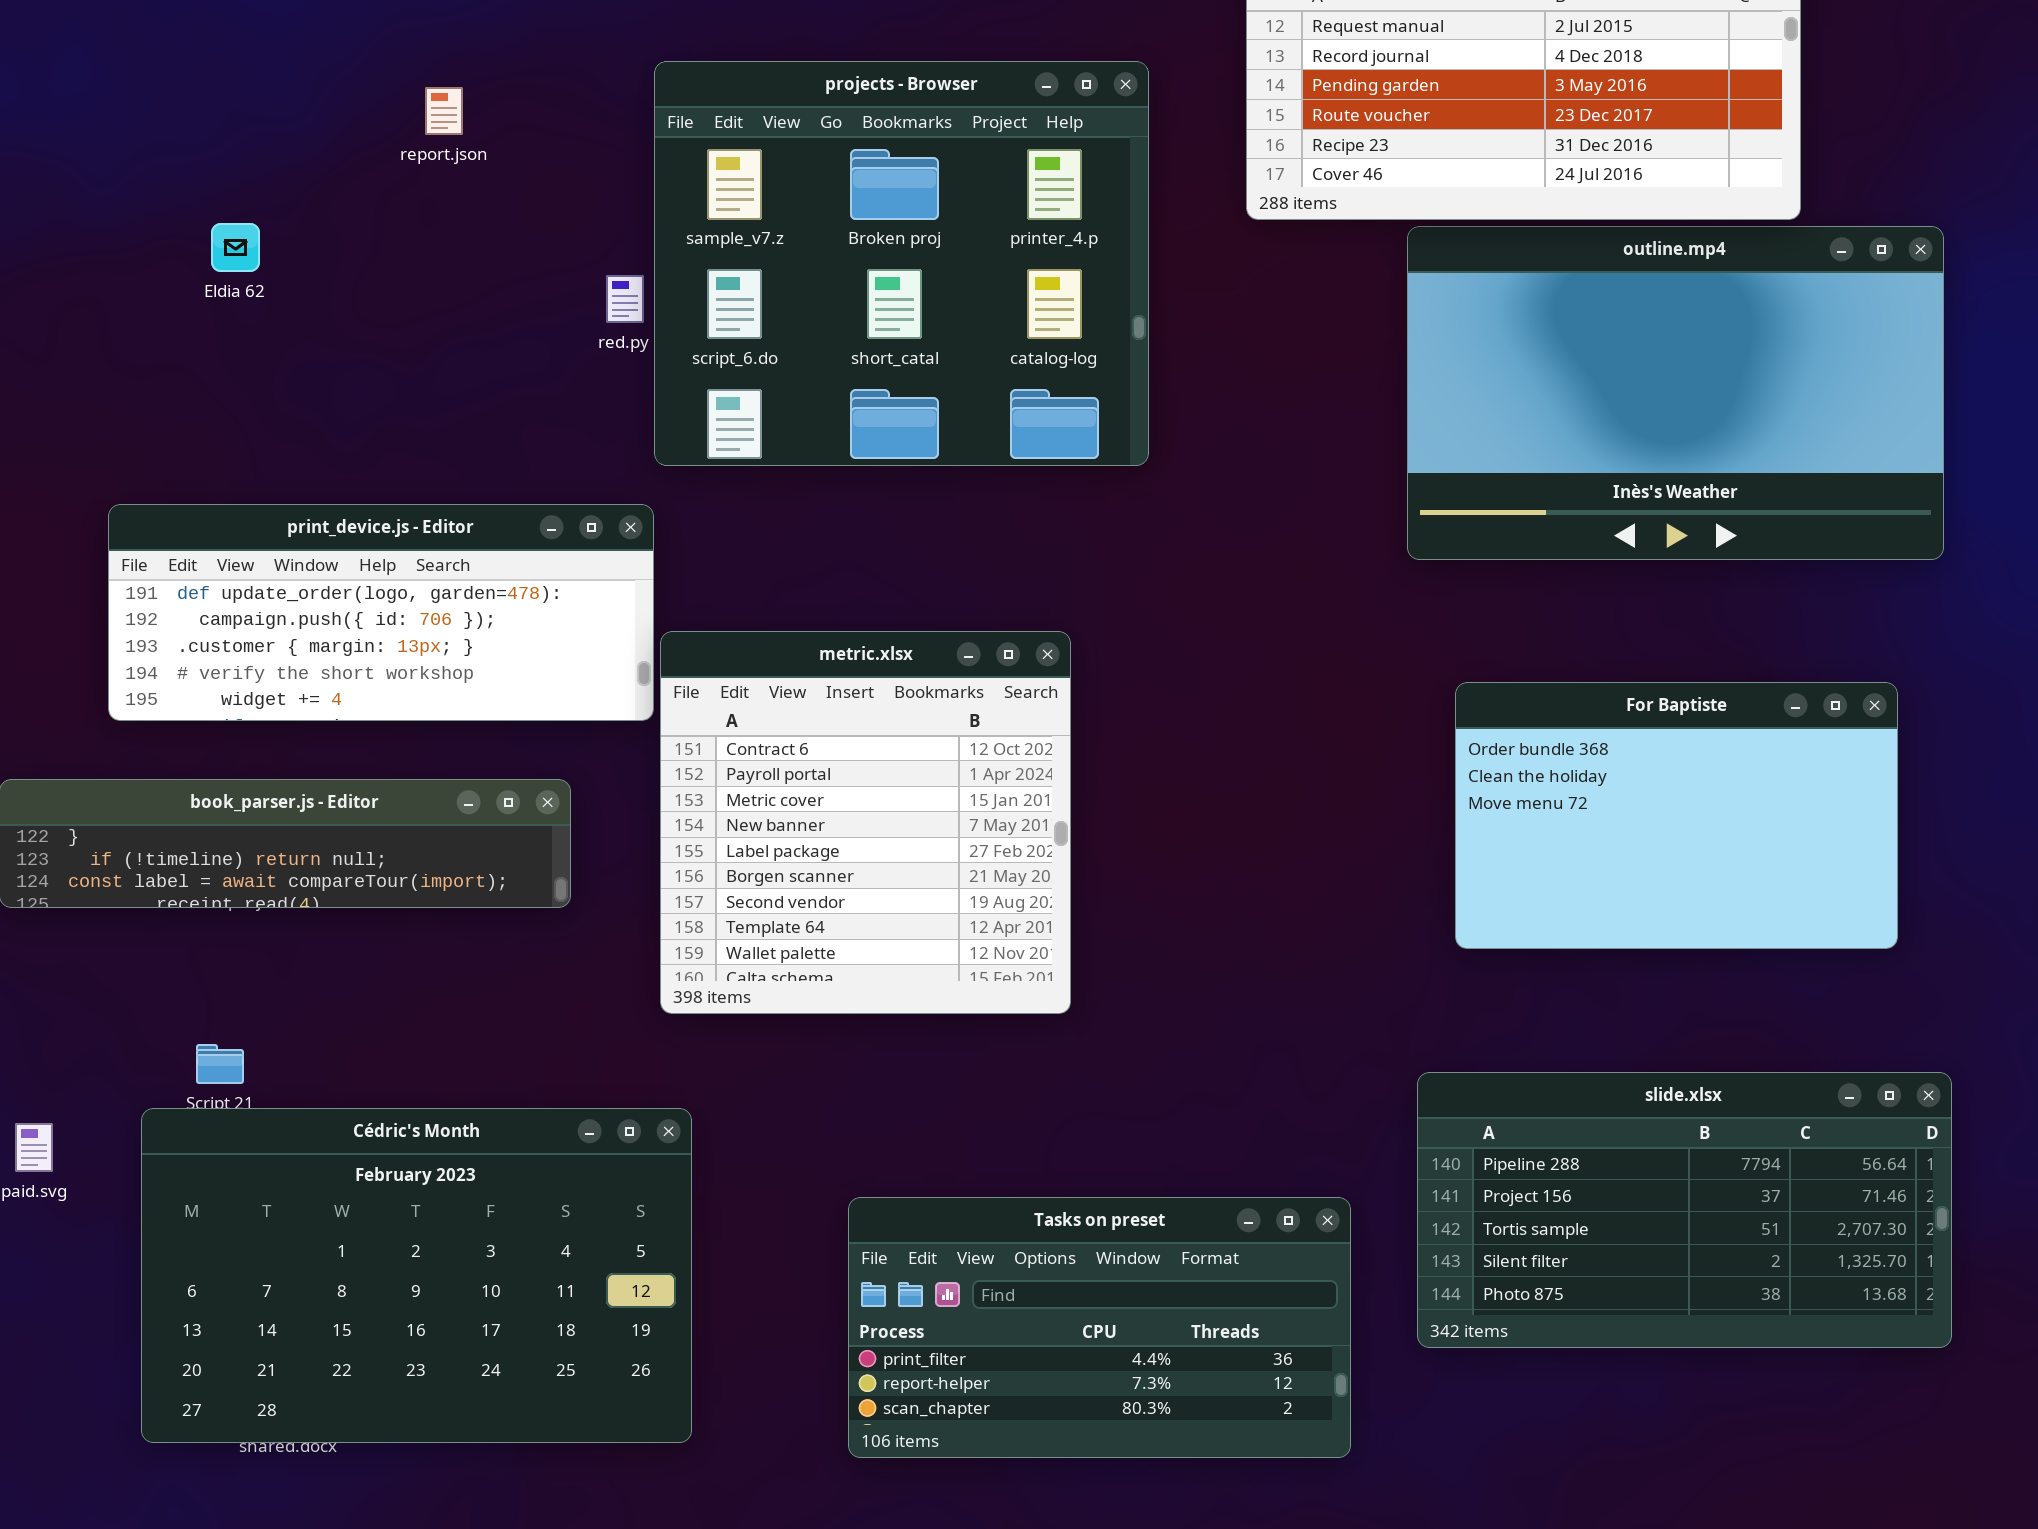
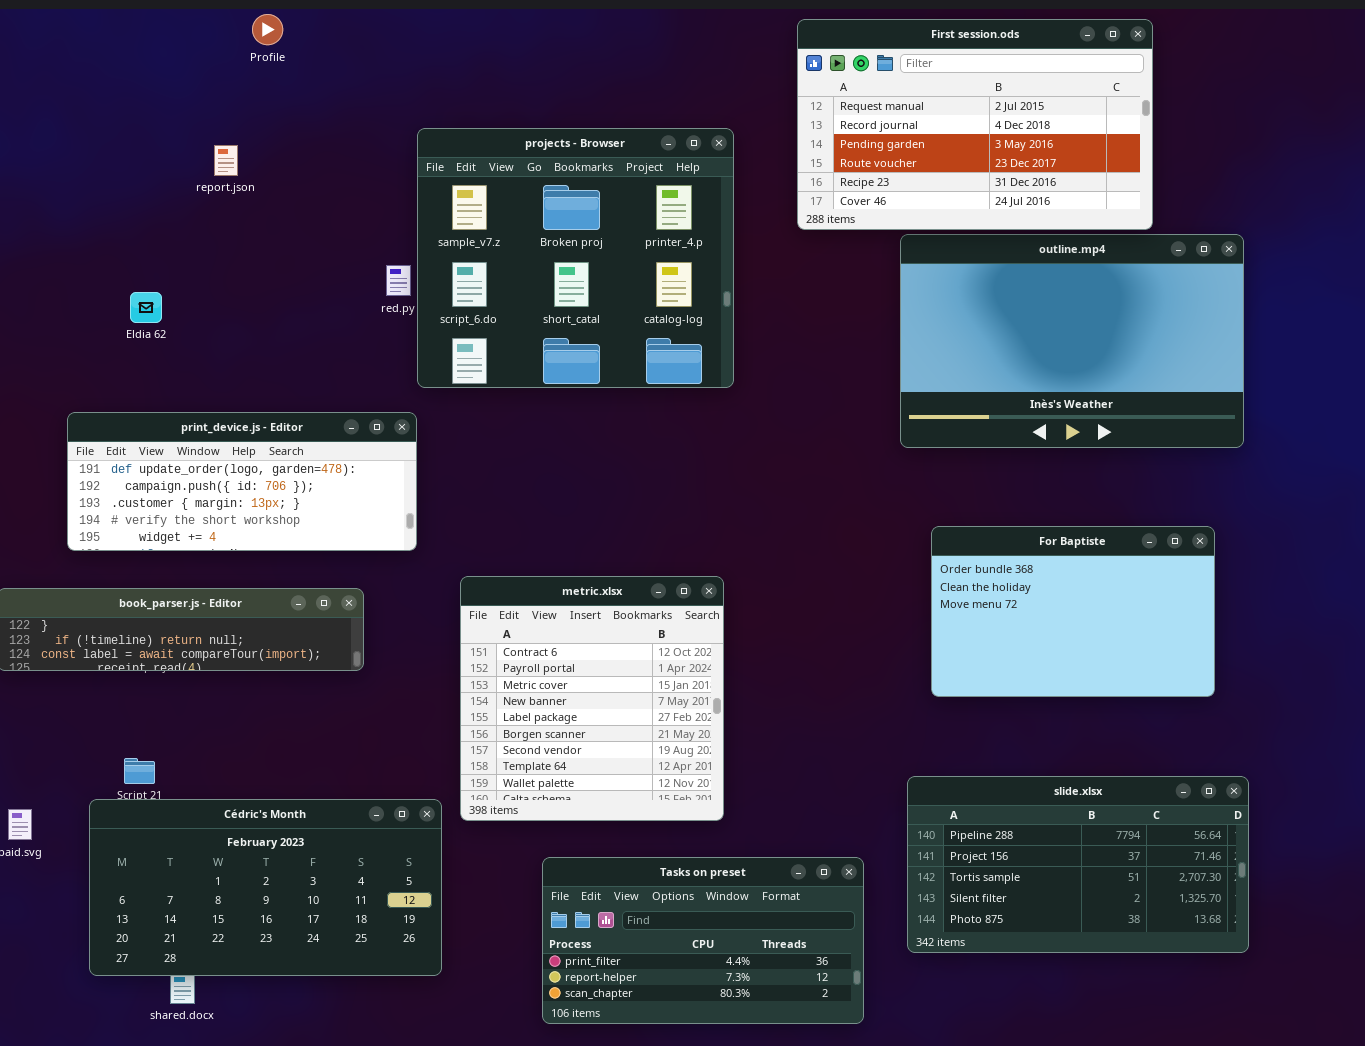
report.json: [425,87,463,135] -> [214,145,238,176], moved
Eldia 62: [211,223,260,272] -> [130,292,162,323], moved
metric.xlsx: [660,631,1071,1014] -> [460,576,724,821], moved
Cédric's Month: [141,1108,692,1443] -> [89,799,442,976], resized

